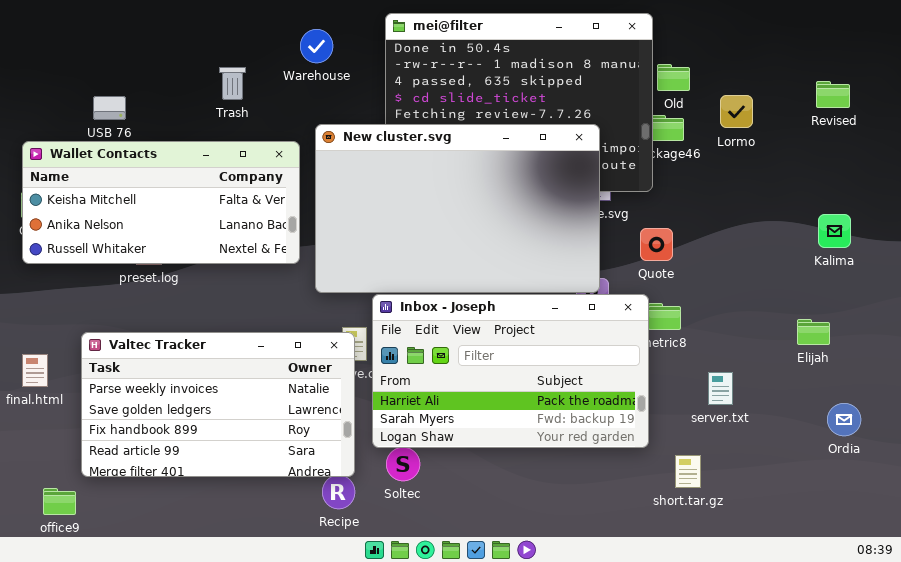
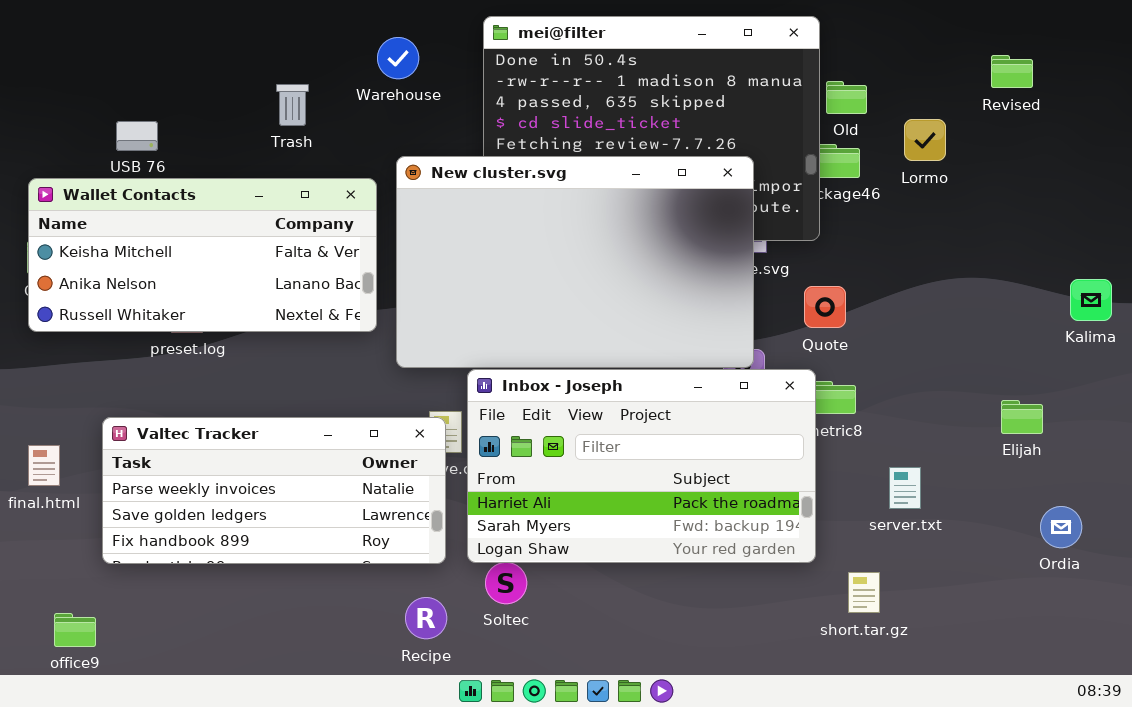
Revised: [816,81,850,108] -> [991,55,1033,88], moved
Kalima: [818,214,851,248] -> [1070,279,1112,321], moved
Valtec Tracker: [81,332,355,477] -> [102,417,446,564], resized

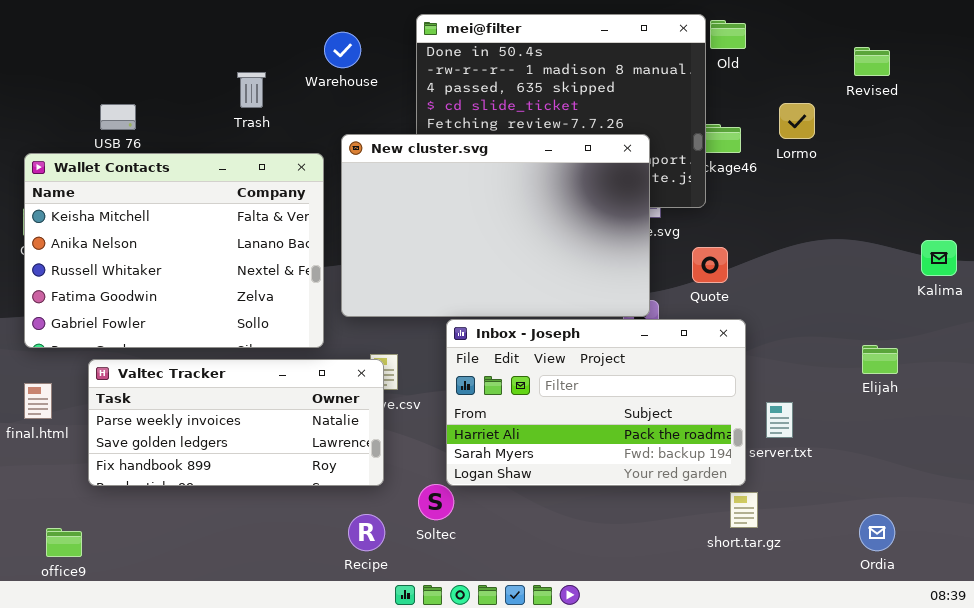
Old: [826,81,867,114] -> [710,20,746,49], moved
Wallet Contacts: [28,178,377,332] -> [24,153,324,348], resized
Inbox - Joseph: [467,369,816,563] -> [446,319,746,486], moved
Ordia: [1040,506,1082,548] -> [859,514,895,551], moved

